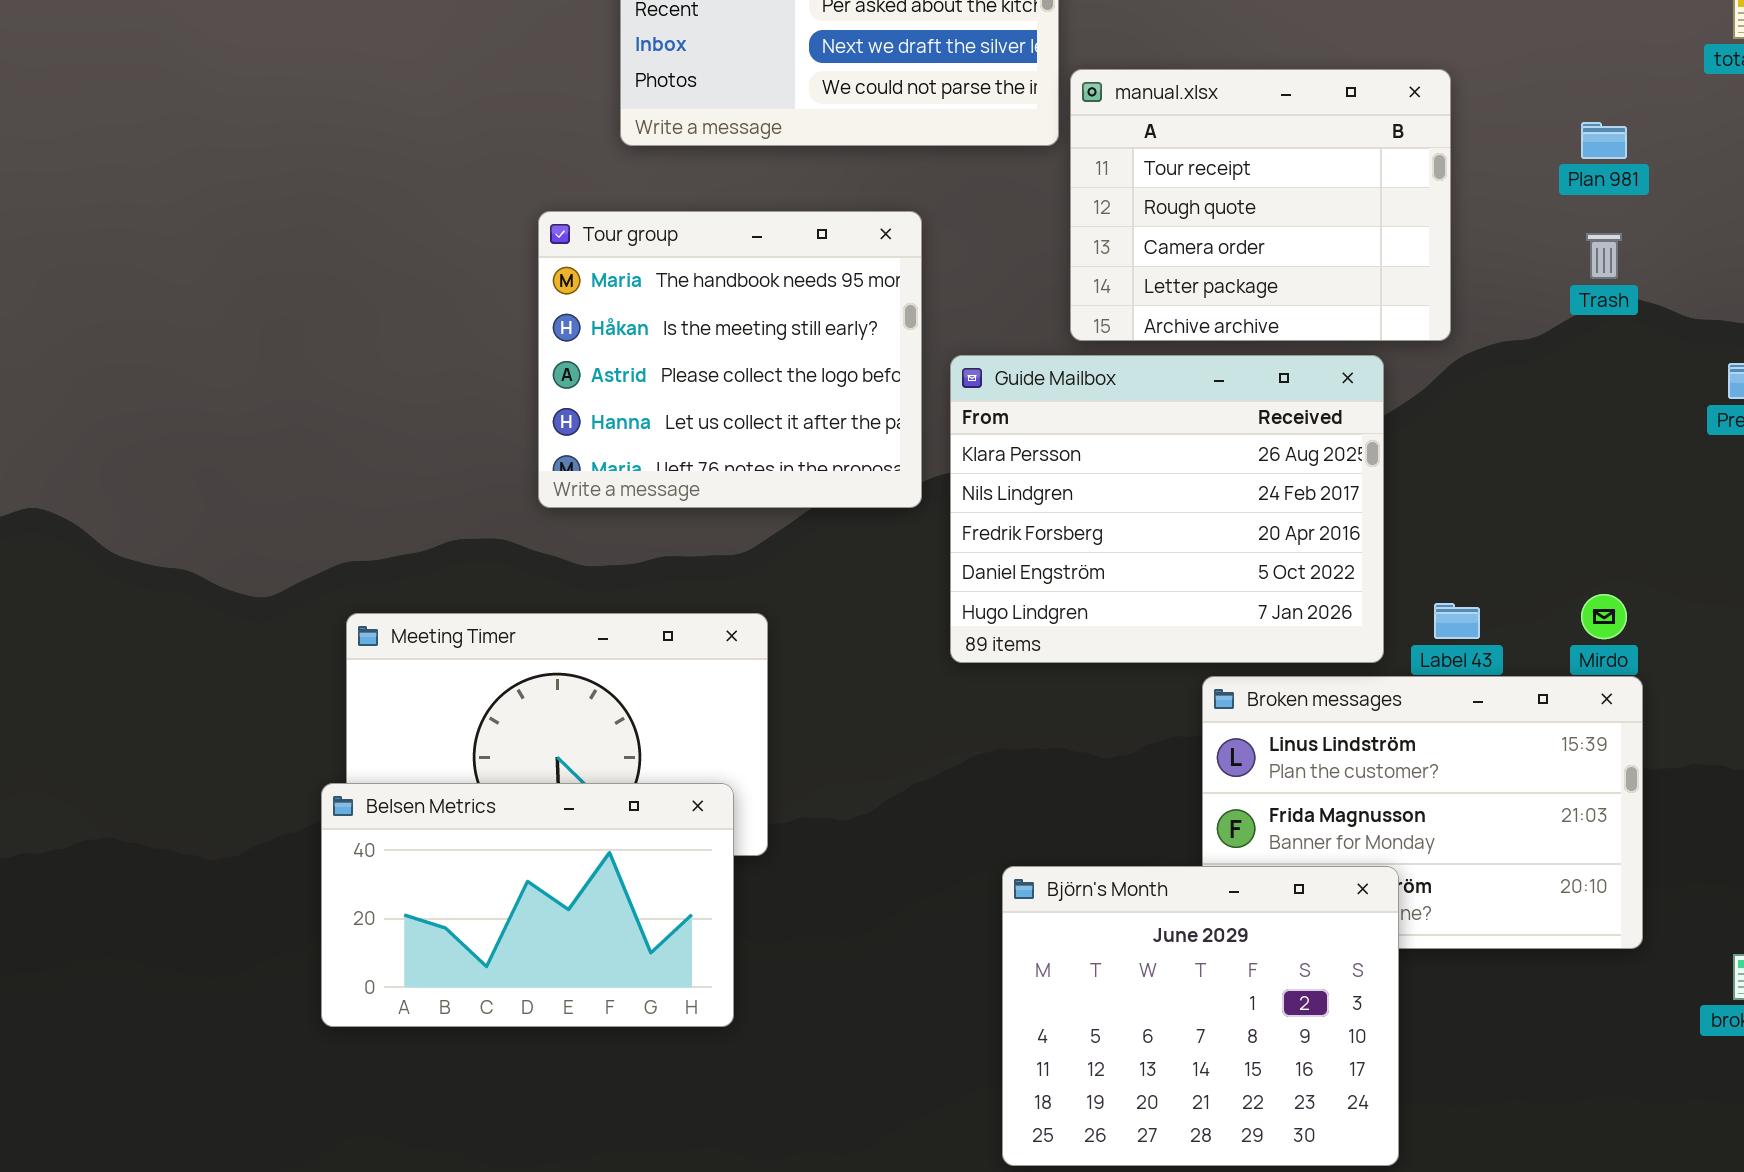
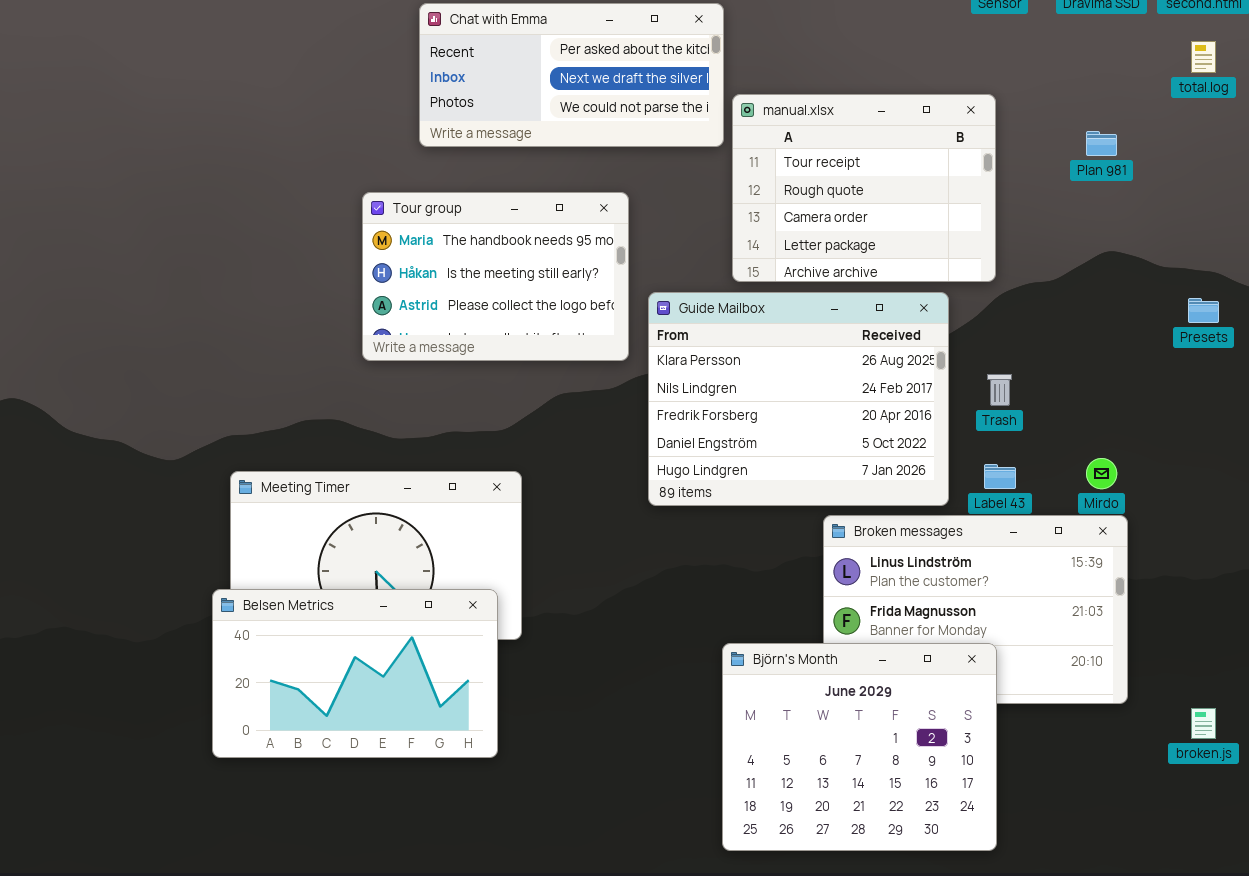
Tour group: [538,211,922,508] -> [362,192,629,361], resized
Trash: [1586,233,1622,279] -> [987,374,1012,406], moved
Björn's Month: [1002,866,1399,1166] -> [722,643,997,851], moved

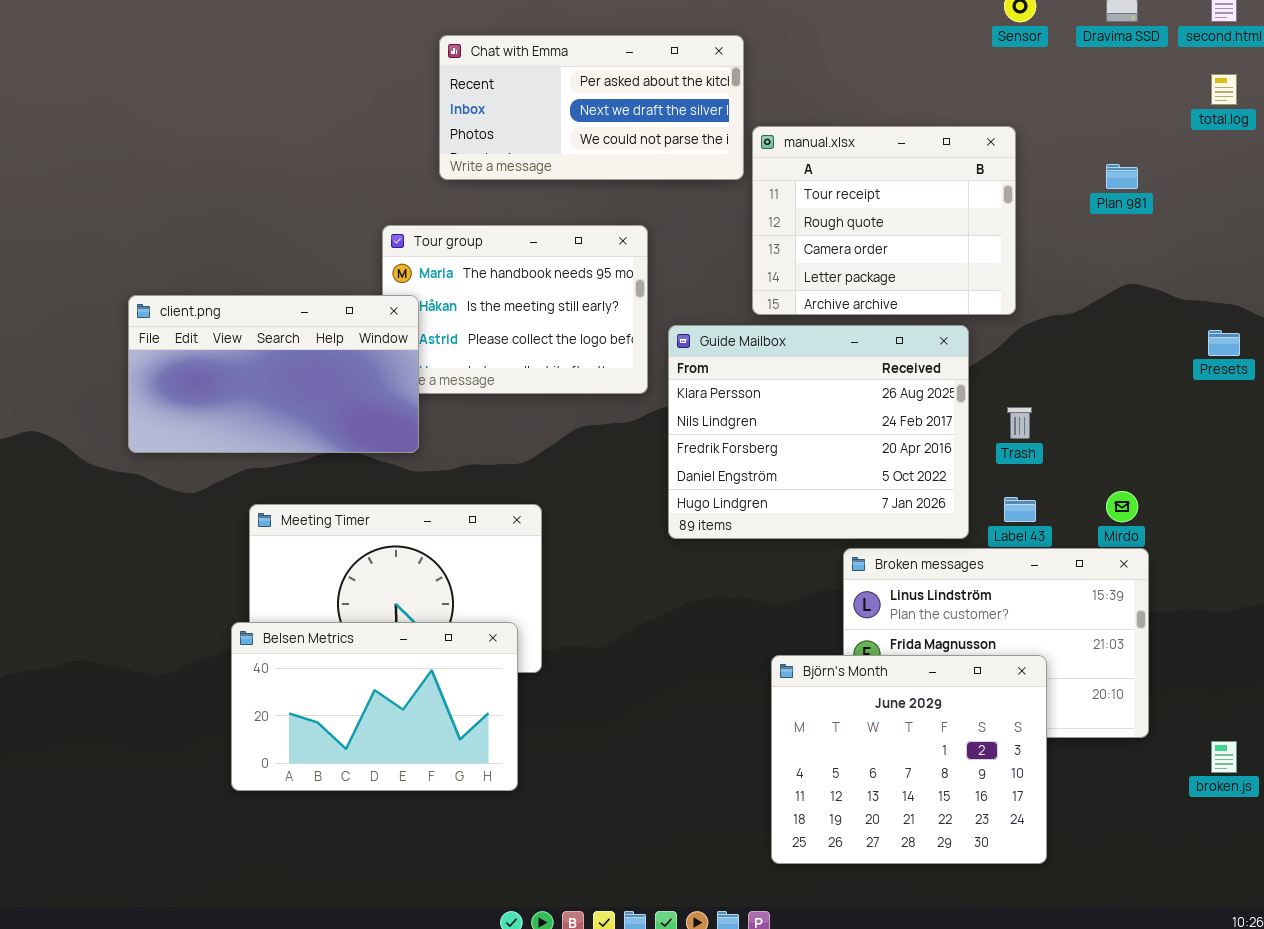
client.png: none -> [128,295,419,453], opened
Björn's Month: [722,643,997,851] -> [771,655,1047,864], moved

